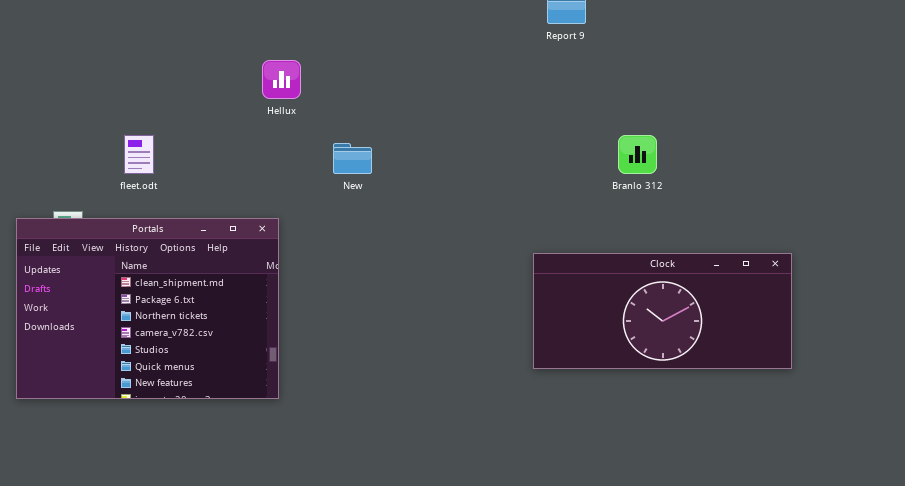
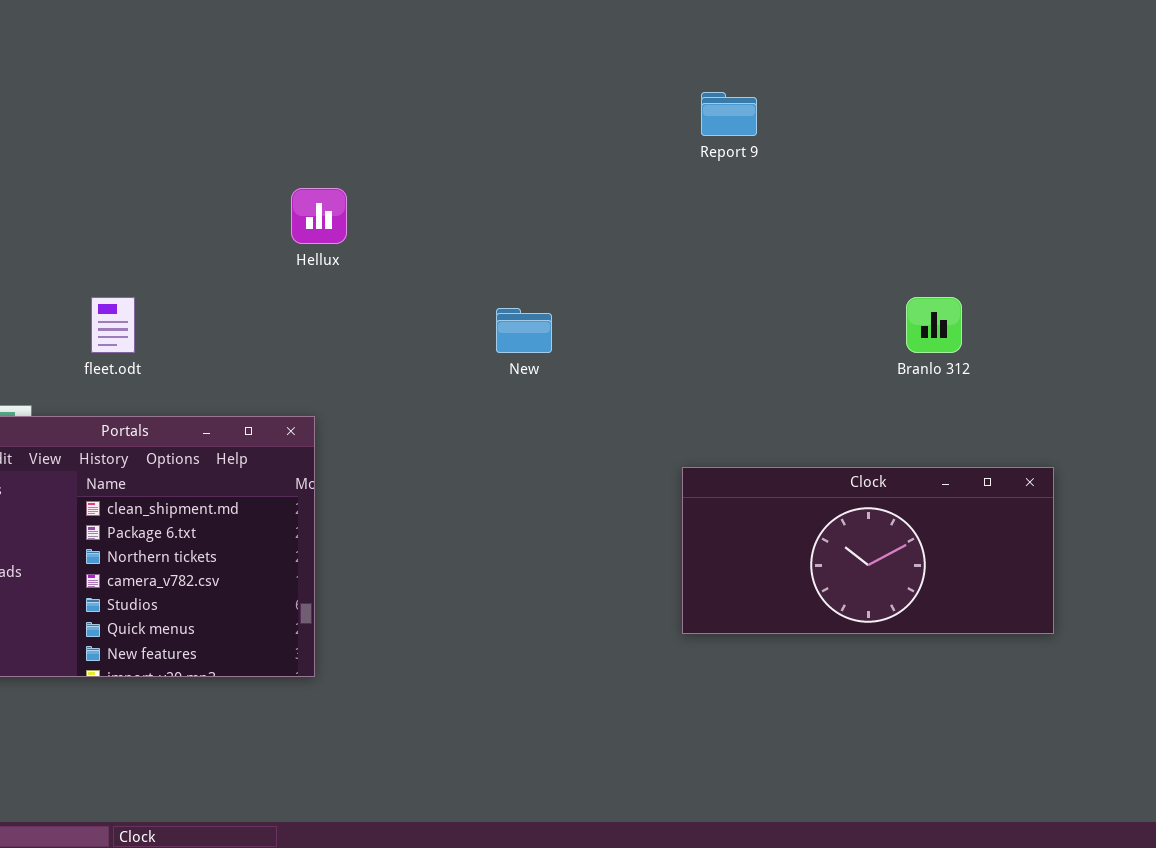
Branlo 312: [618,135,657,174] -> [906,297,962,353], moved
New: [333,143,372,174] -> [496,308,552,353], moved

